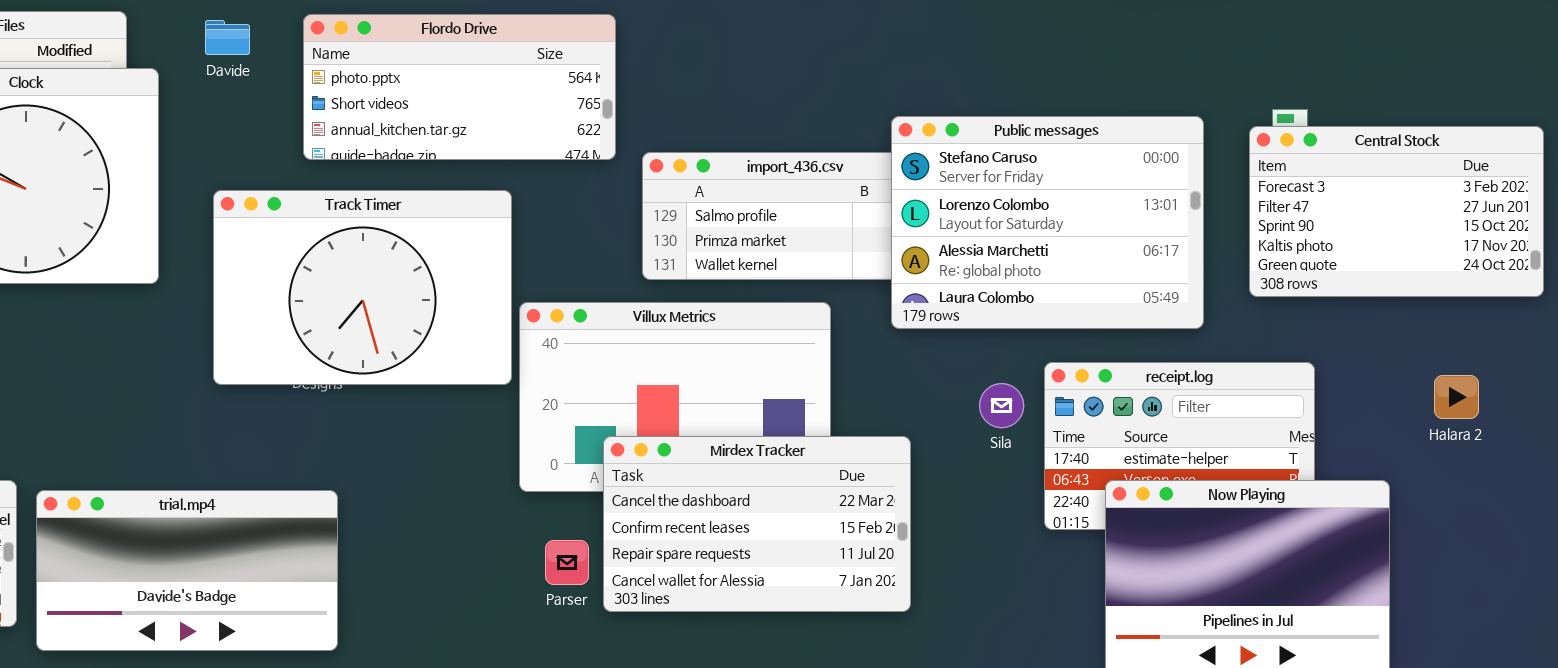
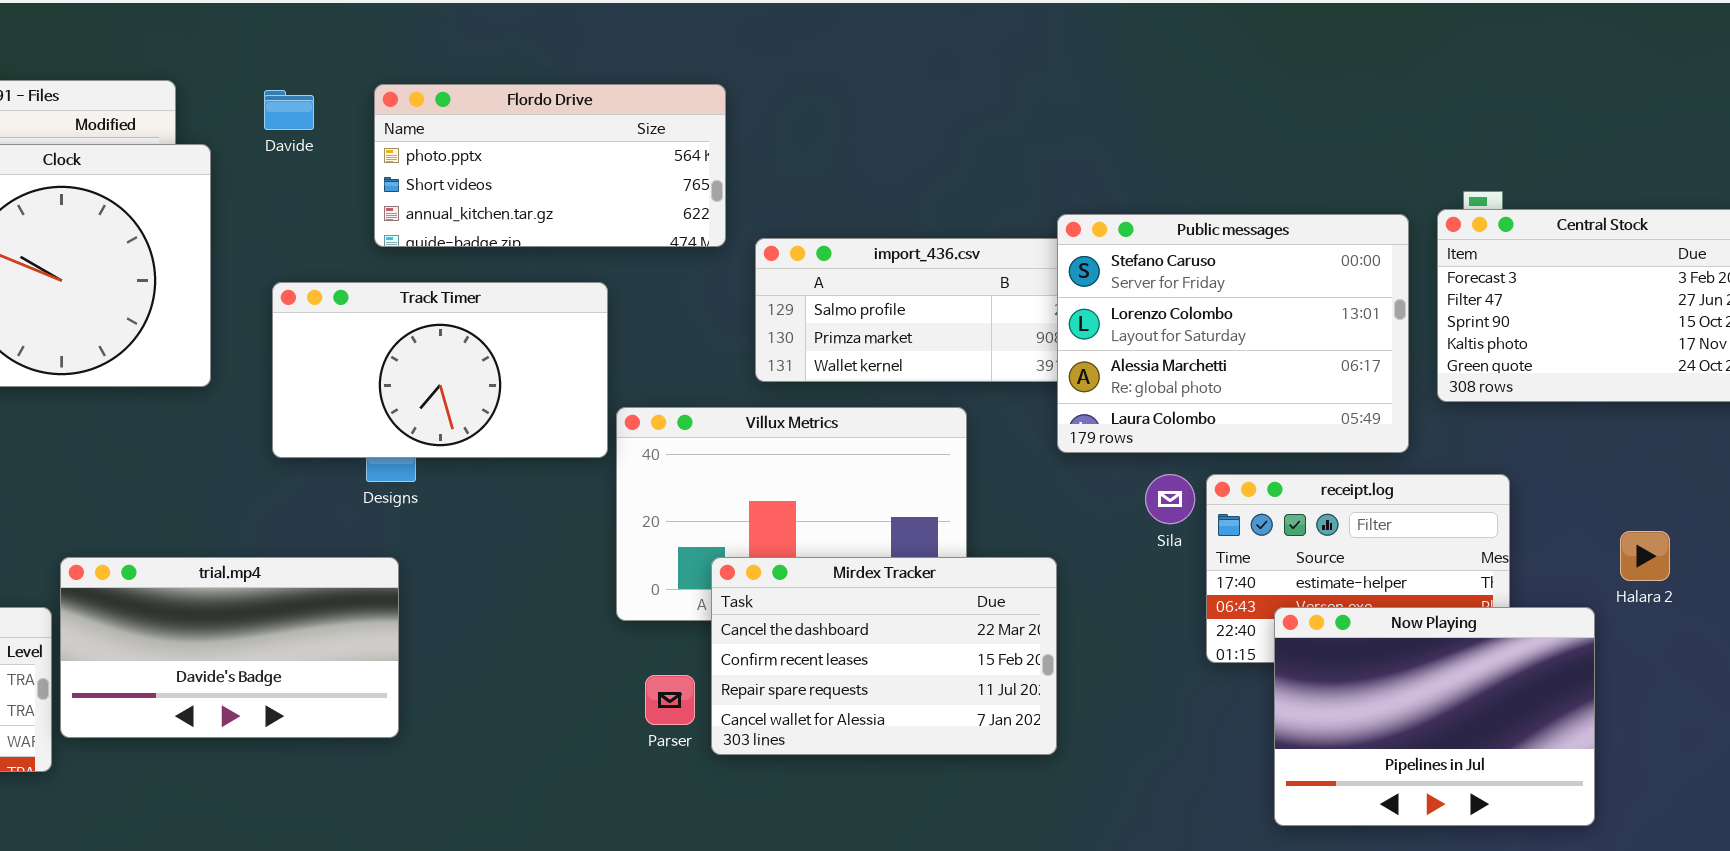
Public messages: [891,116,1204,329] -> [1057,214,1409,453], moved
Track Timer: [213,190,512,385] -> [272,282,608,458], resized
Halara 2: [1434,375,1479,419] -> [1620,531,1670,581], moved
Sila: [979,383,1024,428] -> [1145,474,1195,524], moved
trial.mp4: [36,490,338,651] -> [60,557,399,738], moved

